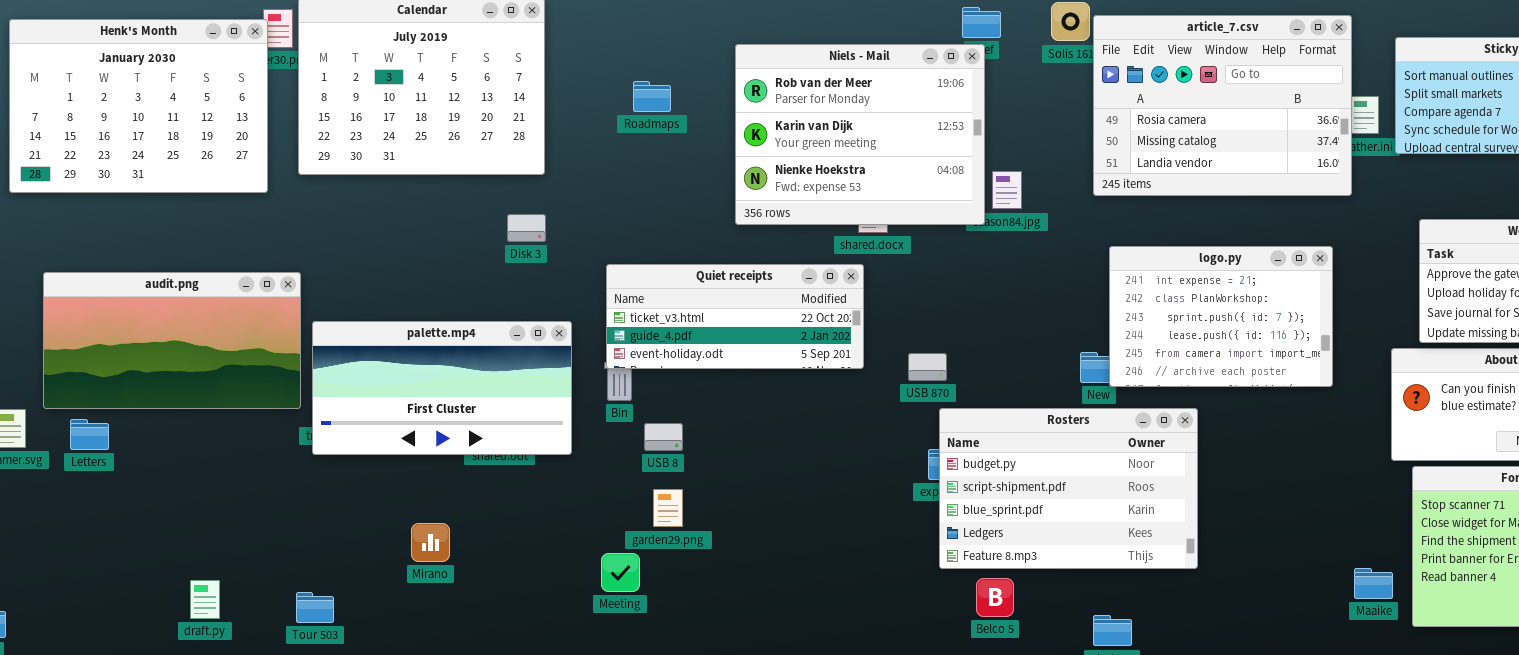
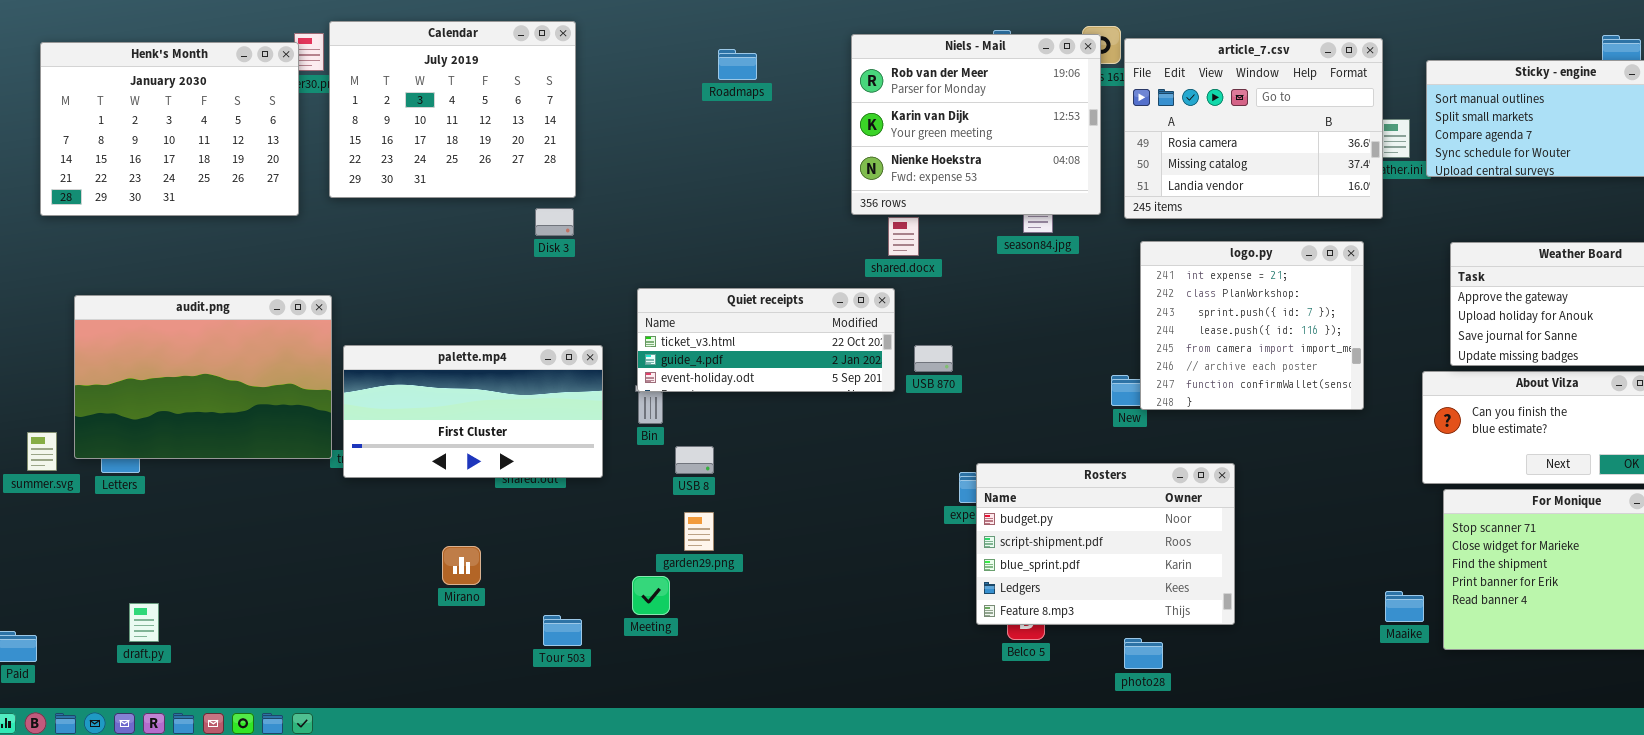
Niels - Mail: [735,44,985,225] -> [851,34,1101,215], moved
Roadmaps: [633,81,671,112] -> [718,49,757,80], moved
Disk 3: [507,214,546,242] -> [535,208,574,236], moved
logo.py: [1109,246,1333,387] -> [1140,241,1364,410], resized
audit.png: [43,272,301,409] -> [74,295,332,459], resized
USB 870: [908,353,947,381] -> [914,345,953,372], moved
Rosters: [939,408,1198,569] -> [976,463,1235,625], moved
draft.py: [190,580,220,619] -> [129,603,159,642], moved
Tour 503: [296,592,334,623] -> [543,615,582,646], moved

